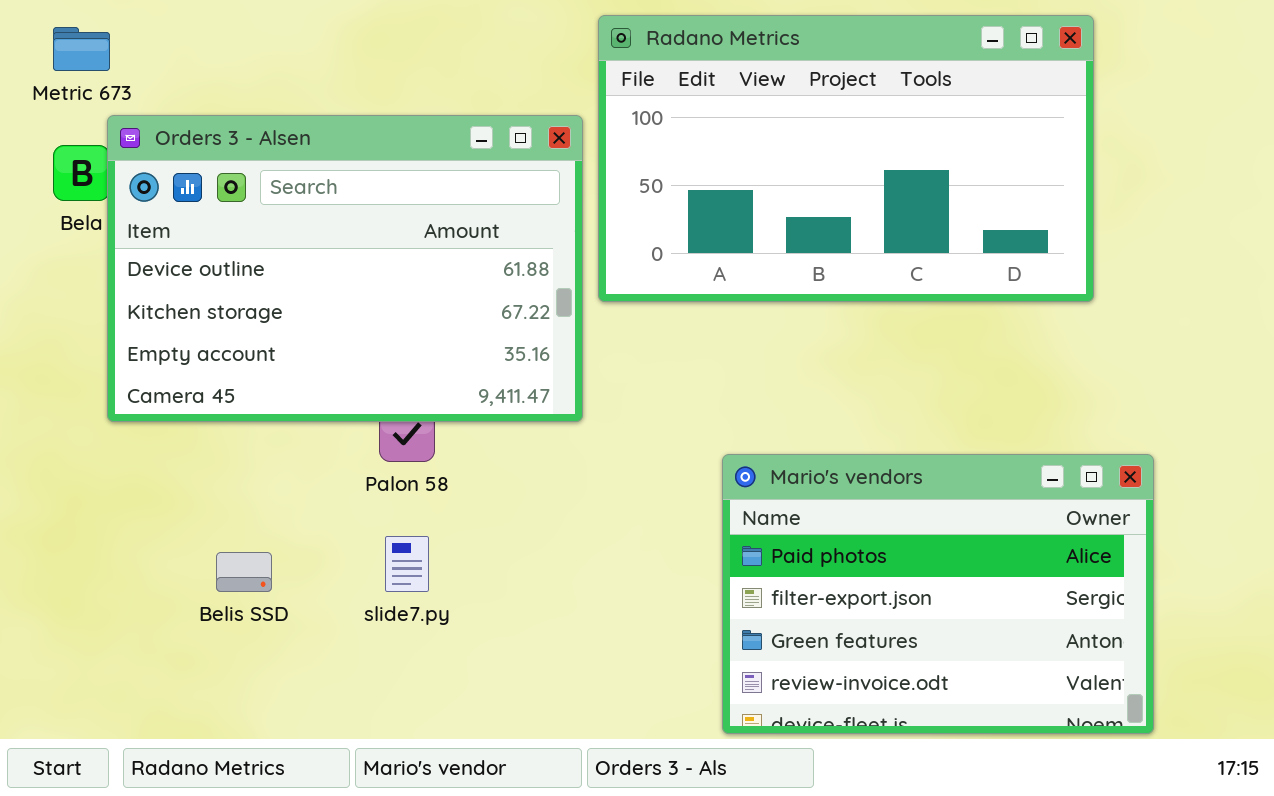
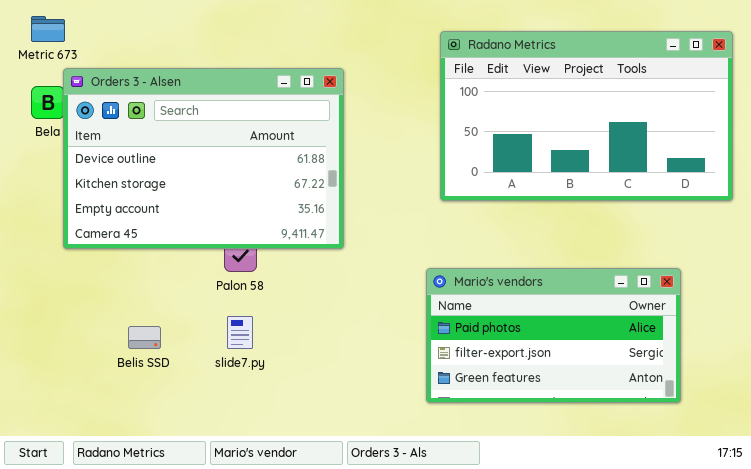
Radano Metrics: [598,15,1094,302] -> [440,31,733,201], moved
Mario's vendors: [722,454,1154,734] -> [426,268,681,403], resized

